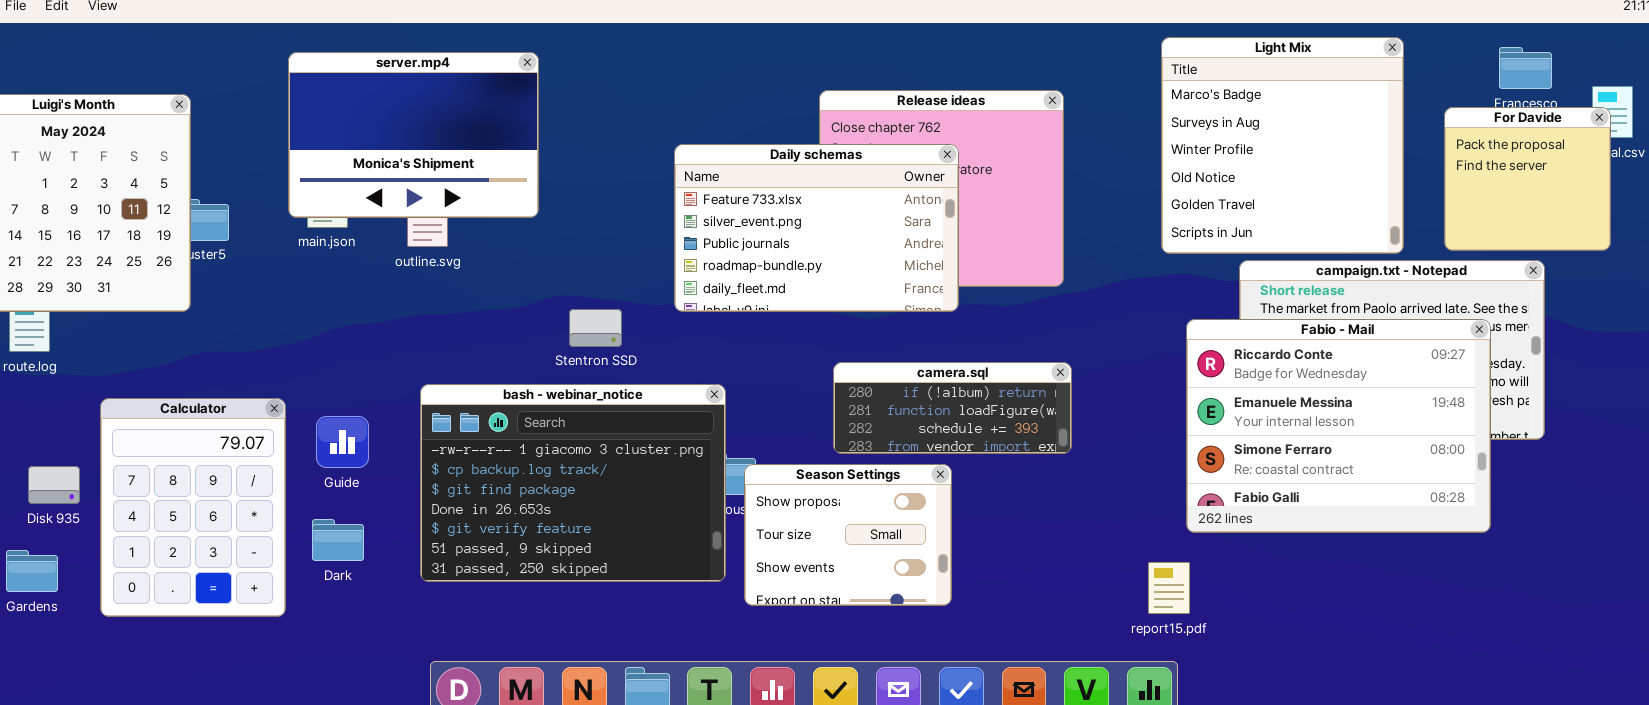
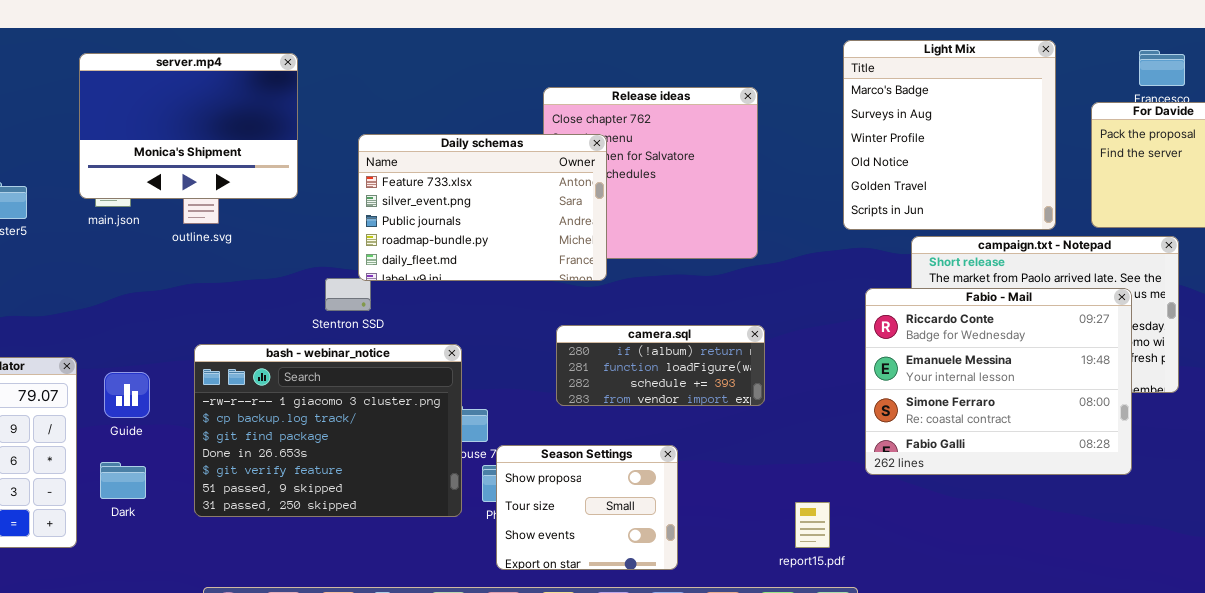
Daily schemas: [674,144,959,312] -> [358,134,607,281], moved
Season Settings: [744,464,952,606] -> [496,445,678,570], moved
report15.pdf: [1148,562,1190,614] -> [795,502,830,548], moved

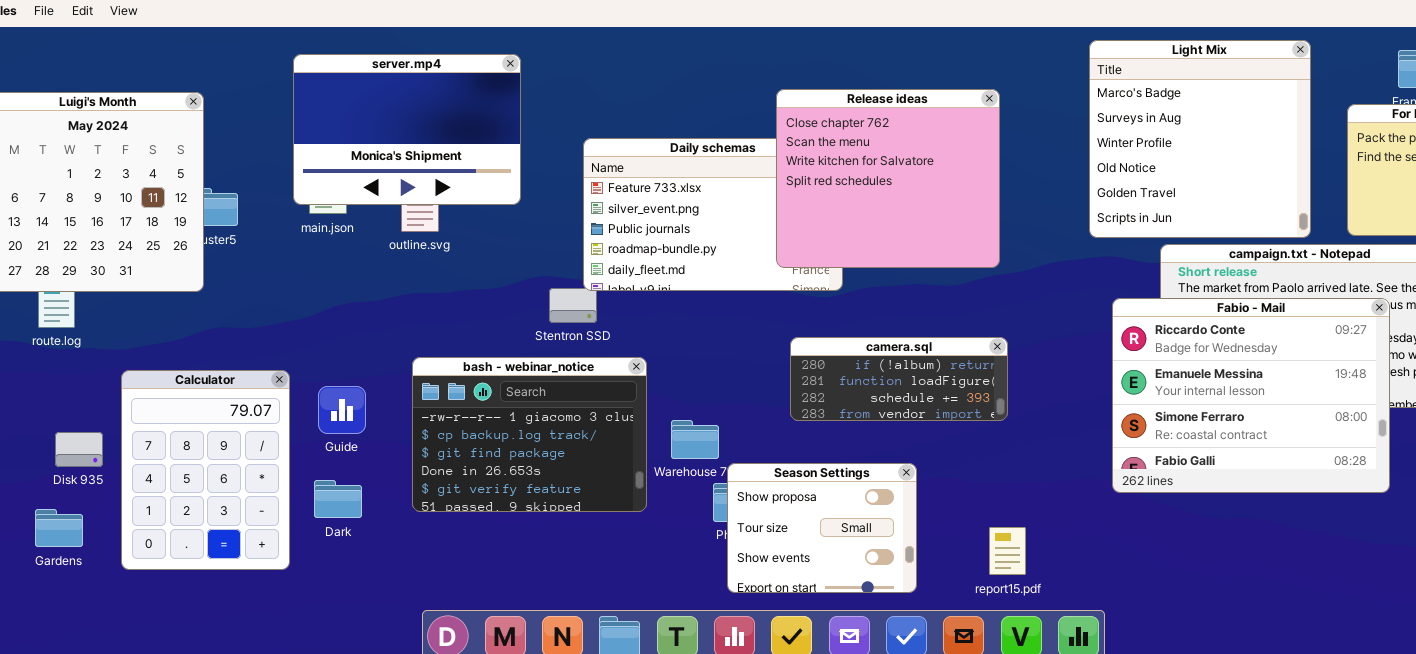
Release ideas: [543,87,758,259] -> [776,89,1000,268], raised
bash - webinar_notice: [194,344,462,517] -> [412,357,647,512], resized
report15.pdf: [795,502,830,548] -> [989,527,1026,575], moved

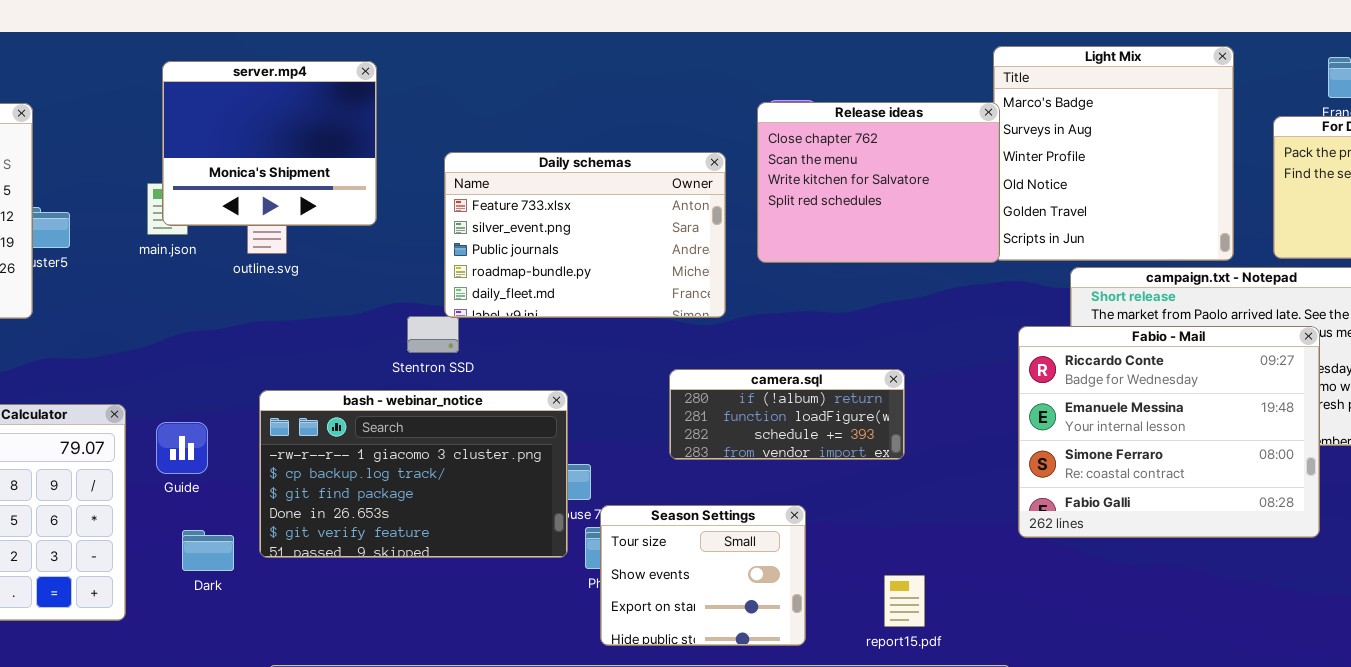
server.mp4: [293,54,521,205] -> [162,61,377,226], resized
Release ideas: [776,89,1000,268] -> [757,102,1000,263], moved, resized
bash - webinar_notice: [412,357,647,512] -> [259,390,568,558], resized
Season Settings: [727,463,917,593] -> [600,505,806,646], scrolled down 1 row
Dark: [314,480,362,518] -> [182,530,234,571], moved

